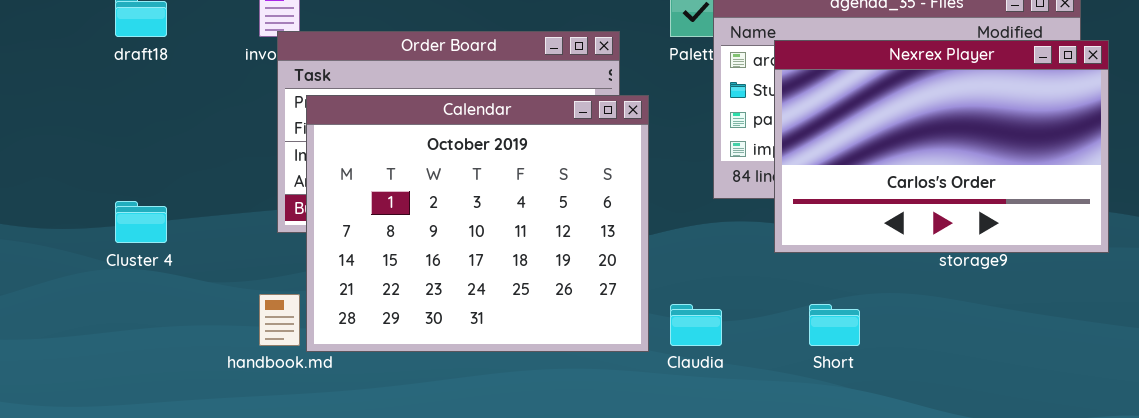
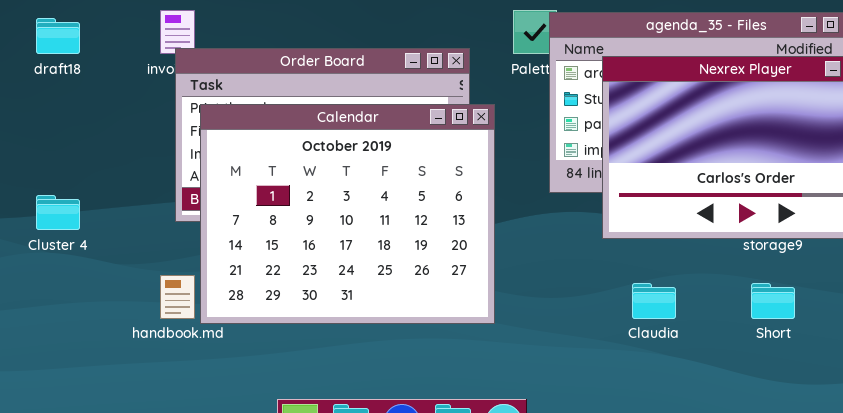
Claudia: [670,304,722,346] -> [632,283,676,319], moved
Short: [809,304,860,346] -> [751,283,795,319], moved

